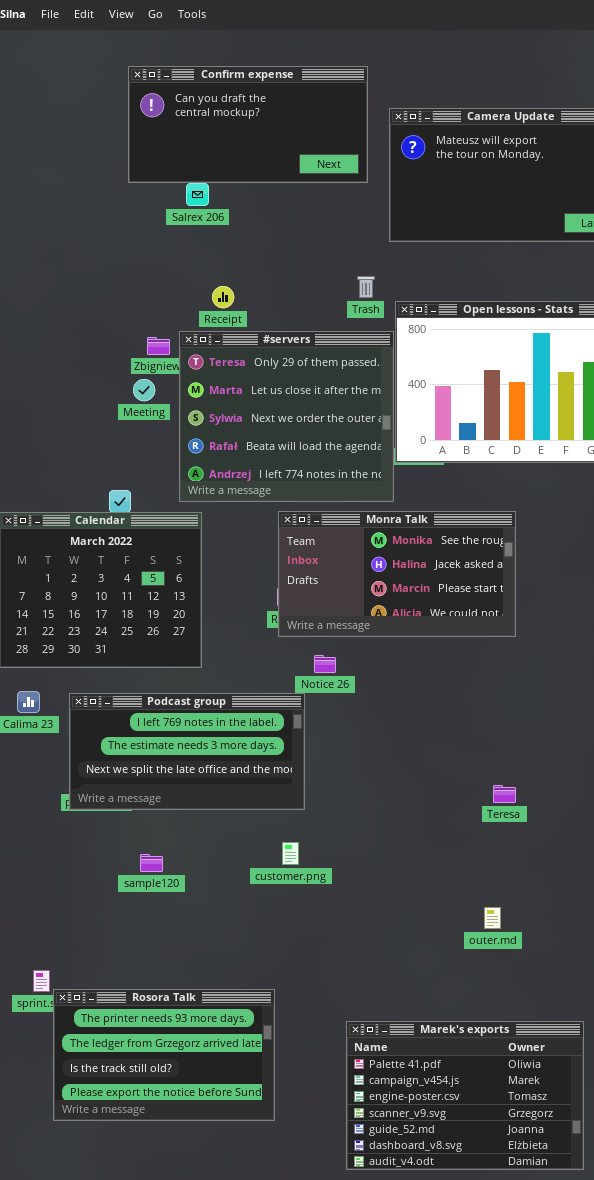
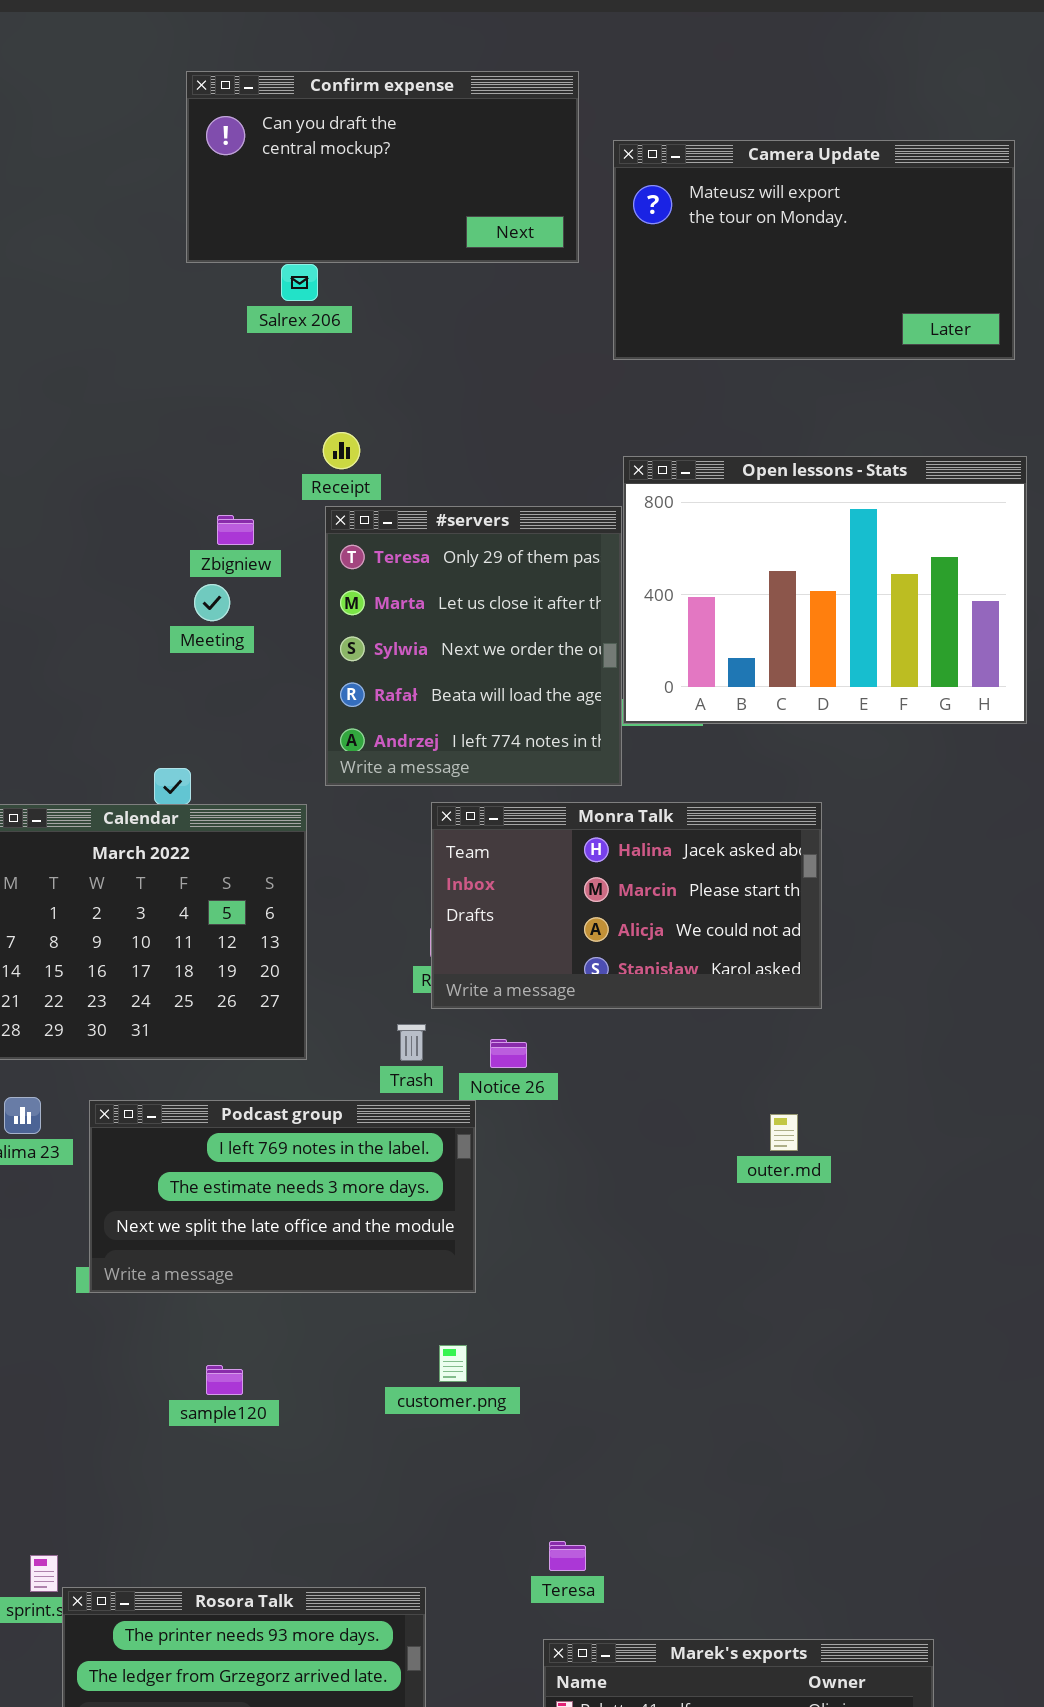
Trash: [357,276,375,298] -> [397,1024,426,1061], moved
#servers: [179,331,394,502] -> [325,506,622,786], resized
Monra Talk: [278,511,516,637] -> [431,802,822,1009], scrolled down 1 row
Teresa: [493,785,516,803] -> [549,1541,586,1571], moved
outer.md: [484,907,501,929] -> [770,1114,798,1151], moved

